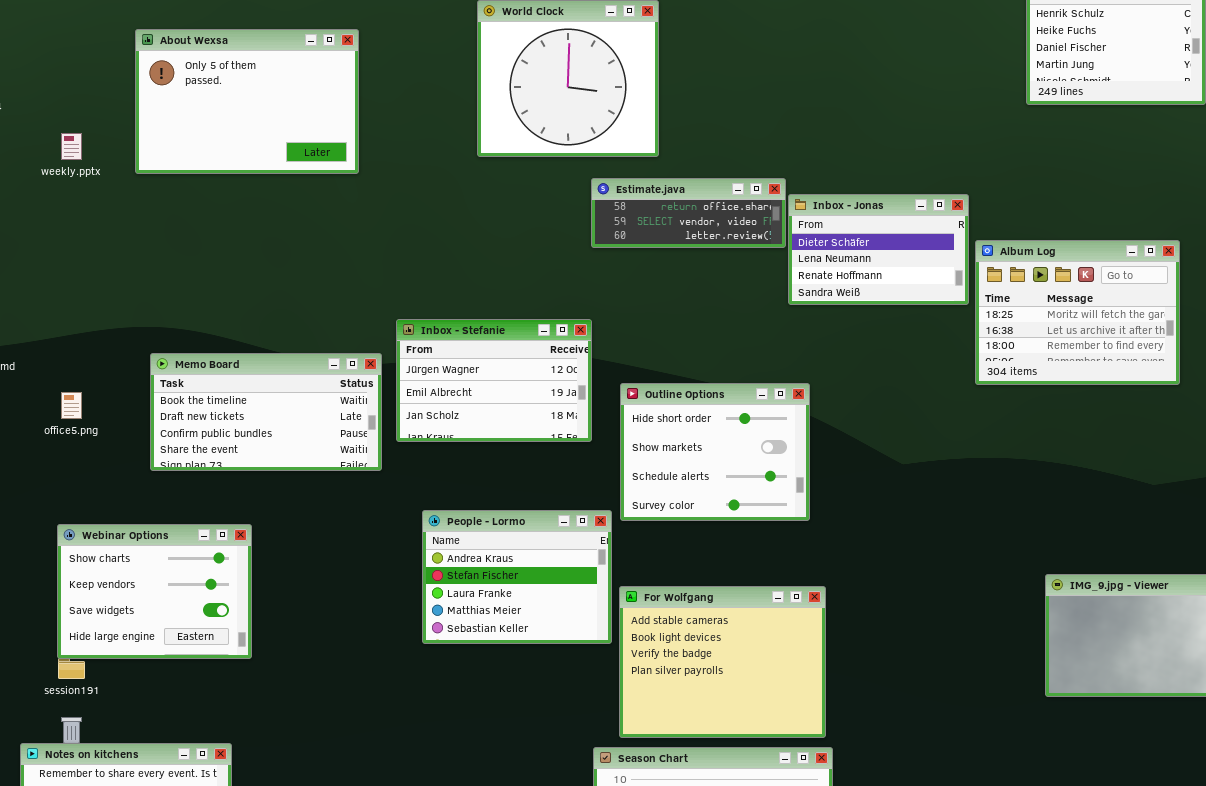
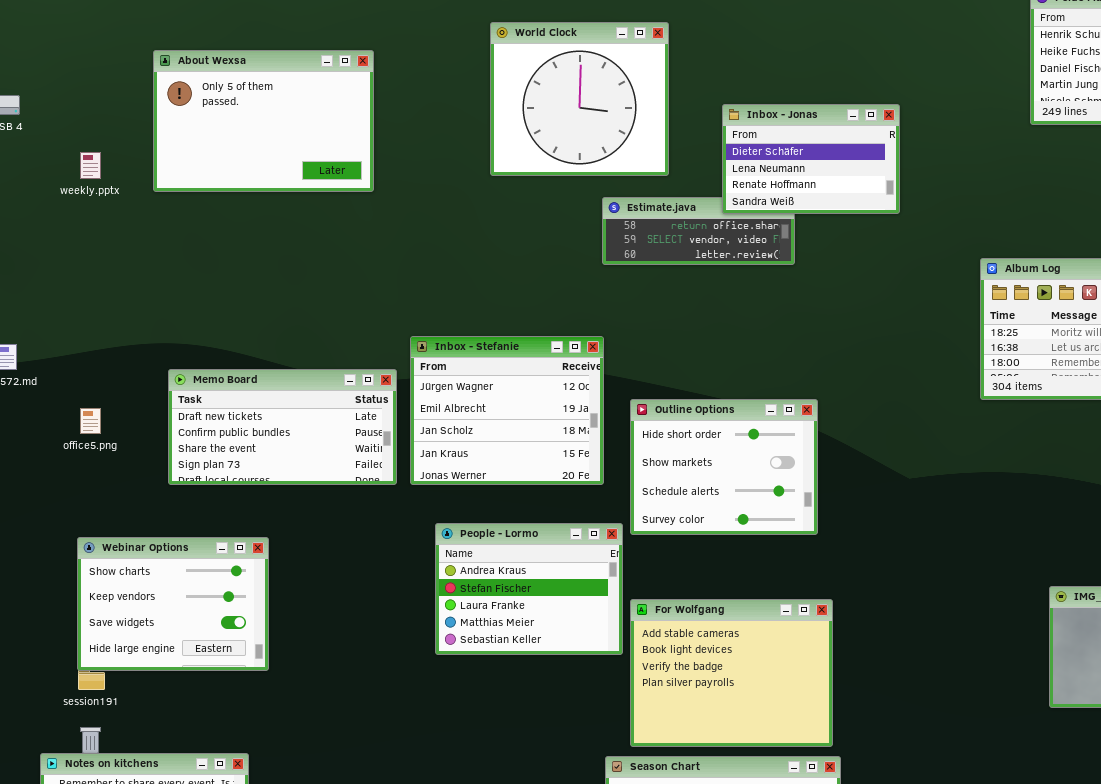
Inbox - Jonas: [788,194,969,305] -> [722,104,900,214], moved
Inbox - Stefanie: [396,319,592,442] -> [410,336,604,485], resized
Memo Board: [150,353,382,471] -> [168,369,397,485], scrolled down 1 row

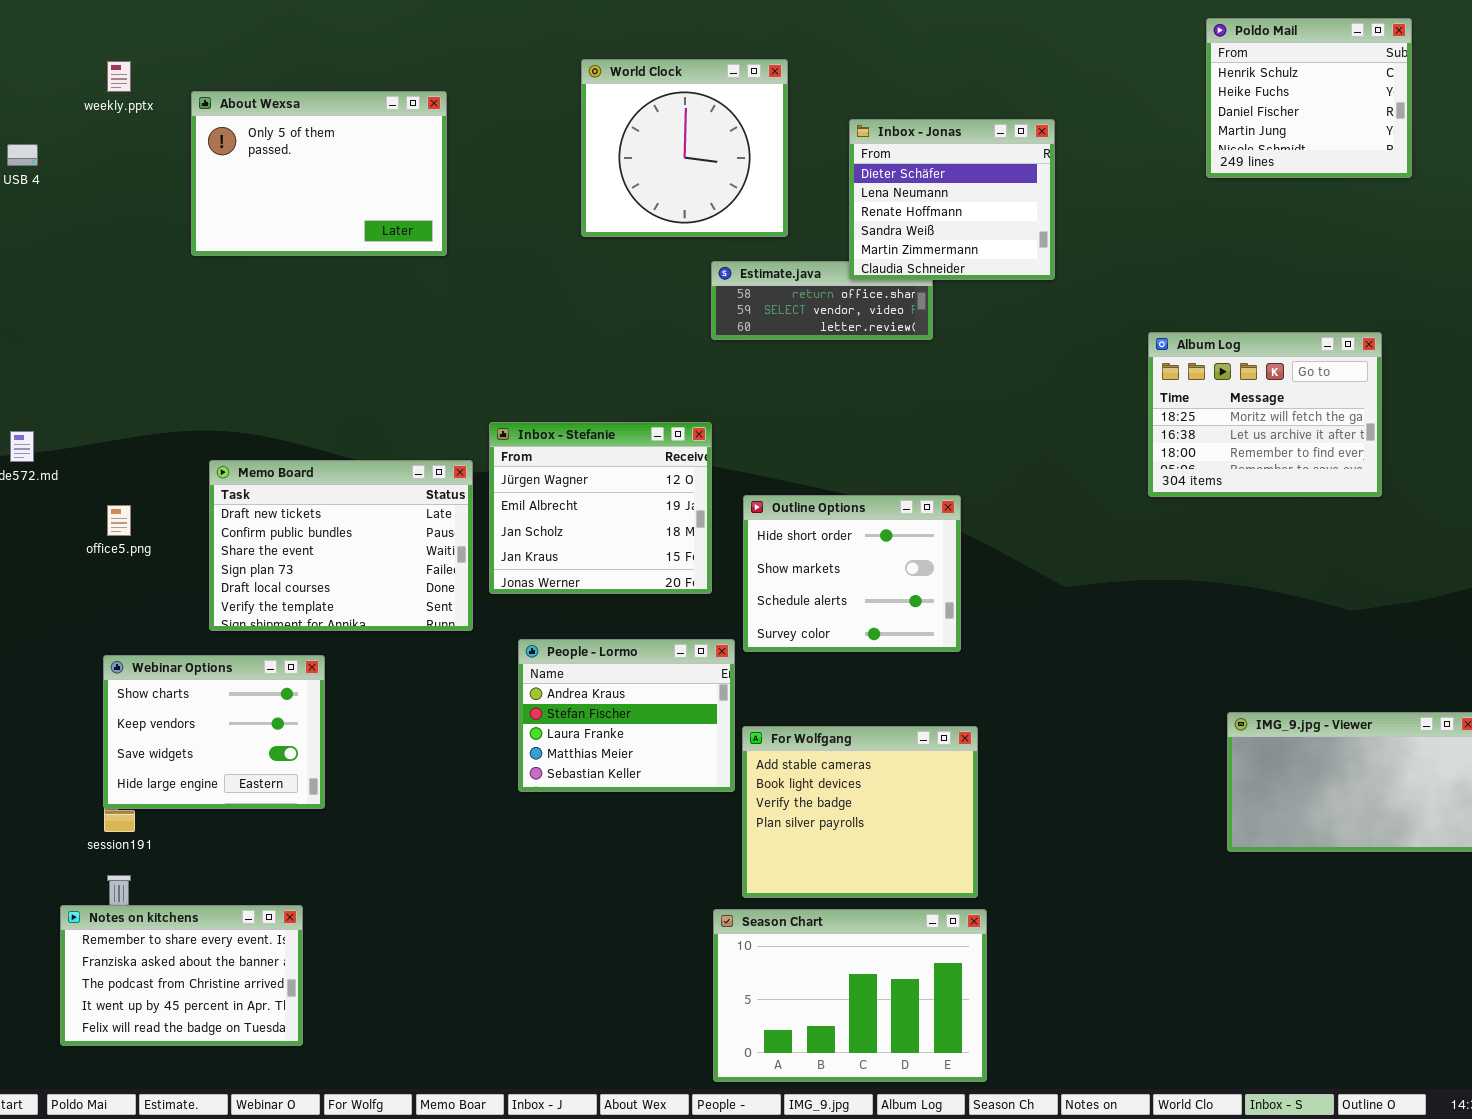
Inbox - Jonas: [722,104,900,214] -> [849,119,1055,280], resized
weekly.pptx: [80,152,101,179] -> [107,61,131,92], moved
Memo Board: [168,369,397,485] -> [209,460,473,631], resized

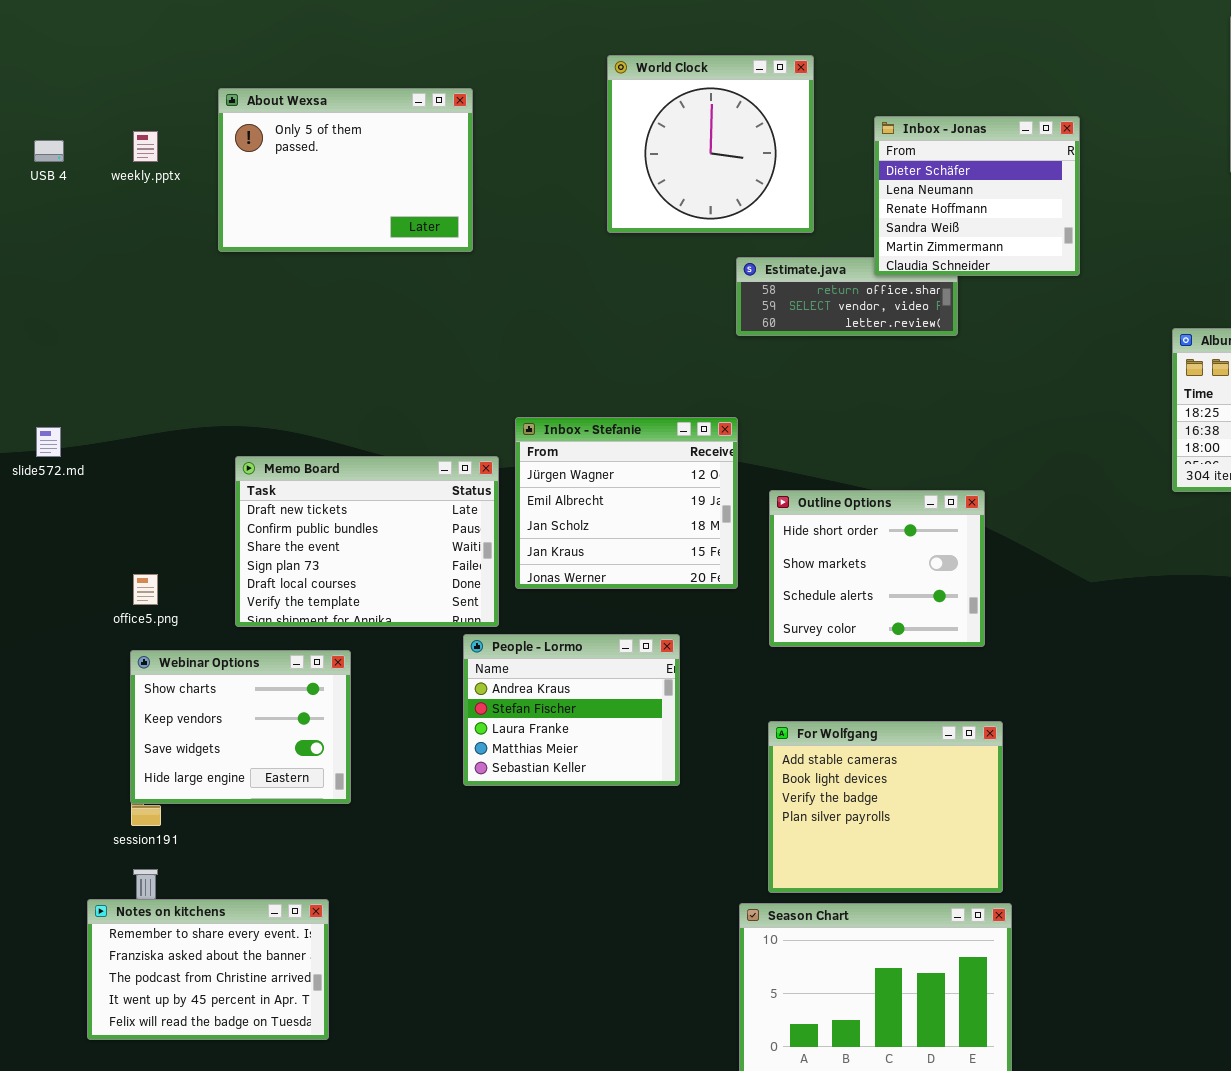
weekly.pptx: [107,61,131,92] -> [133,131,158,162], moved
office5.png: [107,505,131,536] -> [133,574,158,605], moved
People - Lormo: [518,639,735,792] -> [463,634,680,786], moved

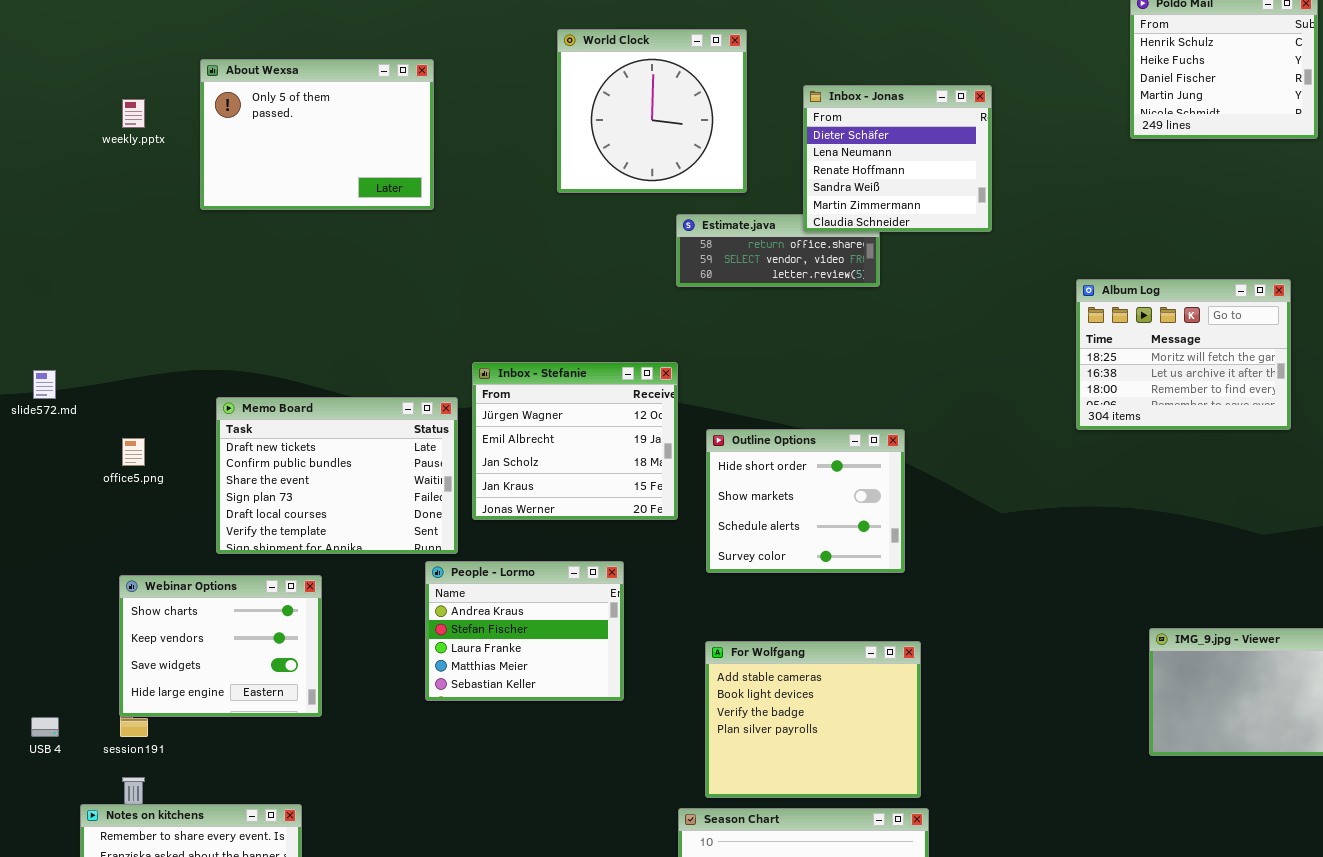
USB 4: [34,140,64,162] -> [31,717,59,737], moved
office5.png: [133,574,158,605] -> [122,438,145,466], moved

